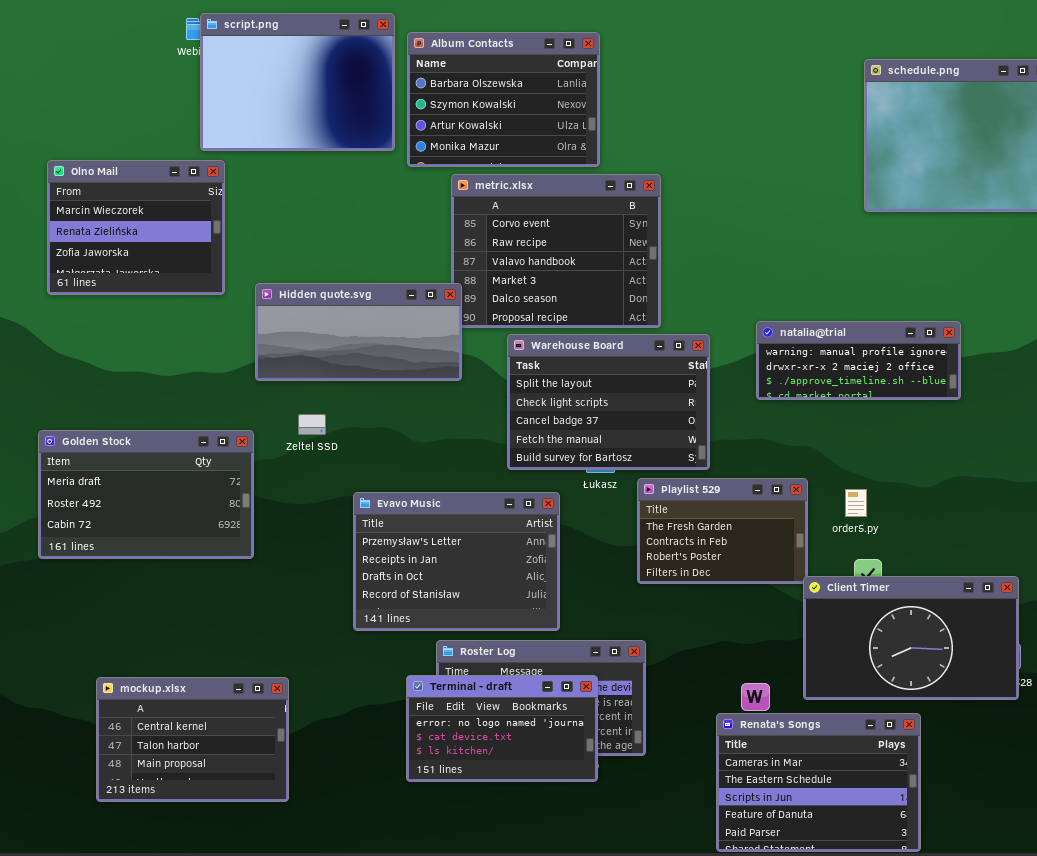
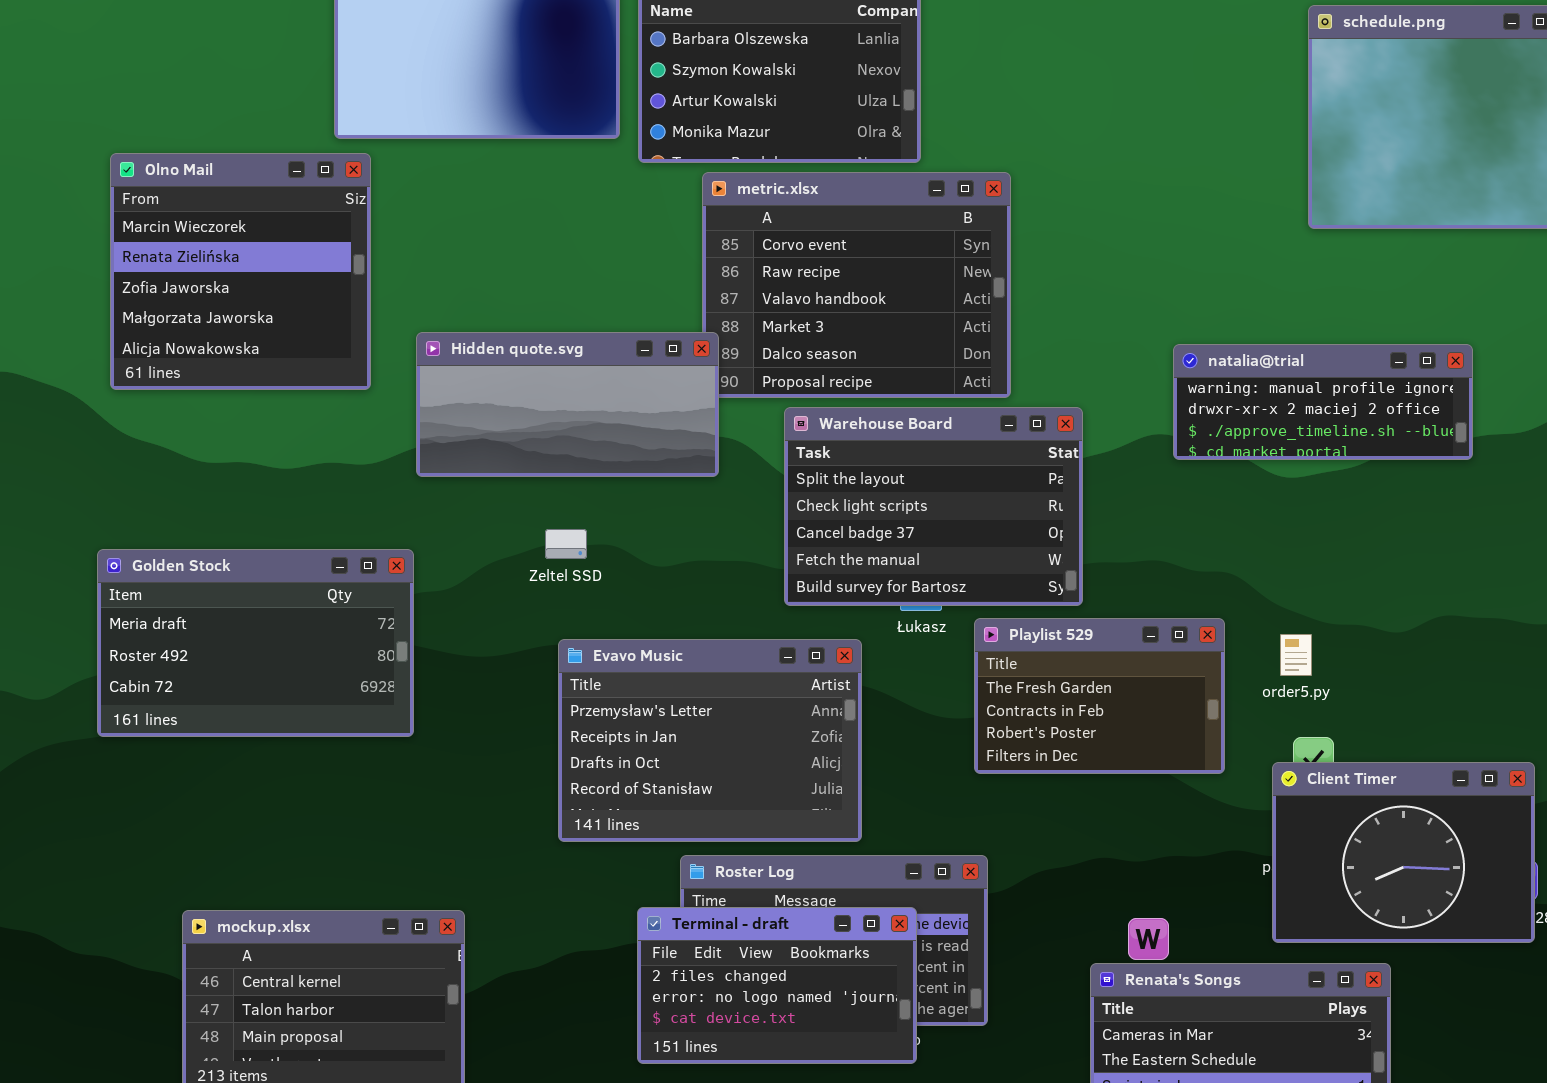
Olno Mail: [47,160,225,295] -> [110,153,371,390], resized
natalia@trial: [756,321,961,400] -> [1173,344,1473,460], moved
Zeltel SSD: [298,414,326,435] -> [545,529,587,559], moved
Client Timer: [803,576,1019,700] -> [1272,762,1535,943], resized
Terminal - draft: [406,675,598,782] -> [637,907,917,1064], scrolled up 1 row

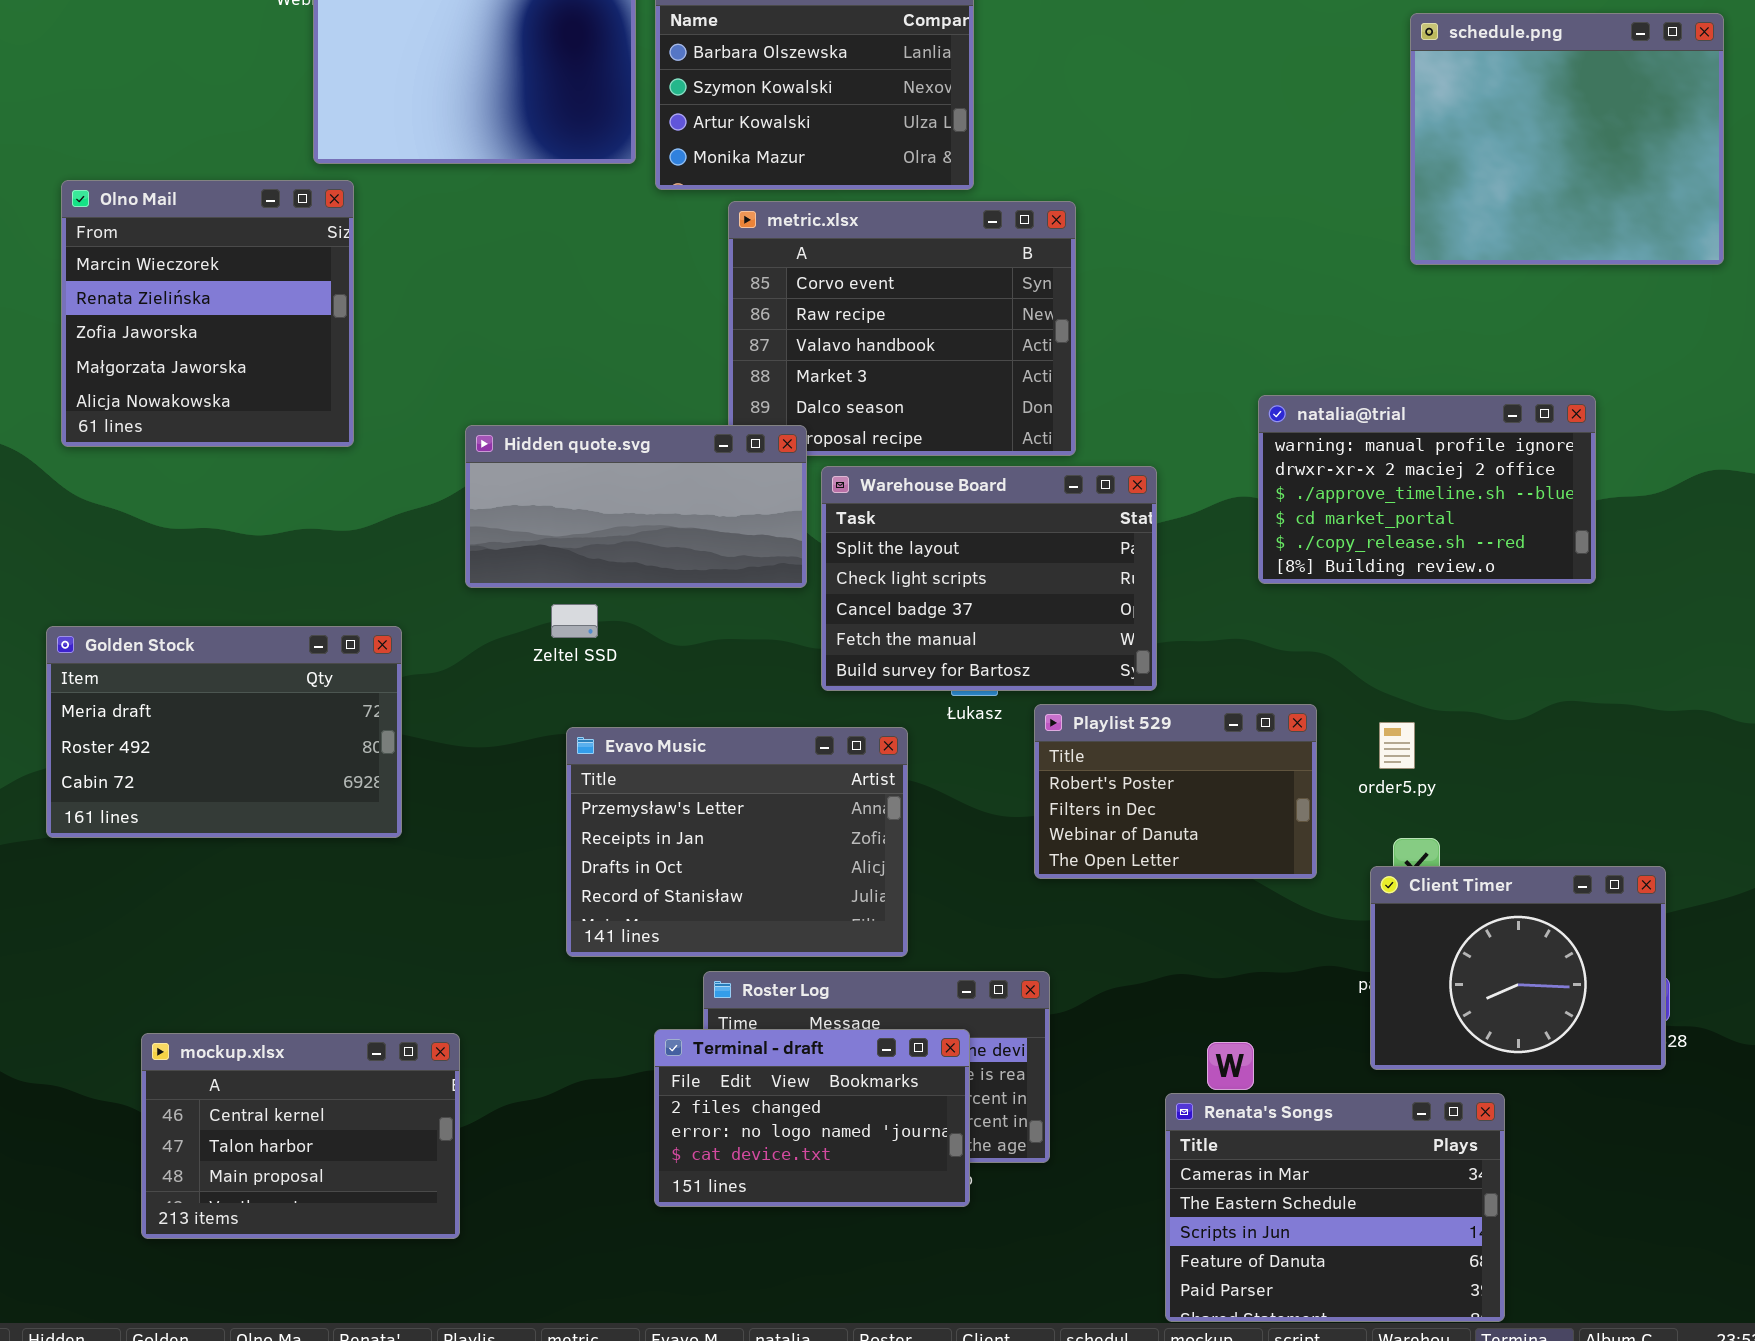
Hidden quote.svg: [416,332,719,477] -> [465,425,807,588], moved
natalia@trial: [1173,344,1473,460] -> [1258,395,1596,584], resized
Playlist 529: [974,618,1225,774] -> [1034,704,1317,879], scrolled down 2 rows

